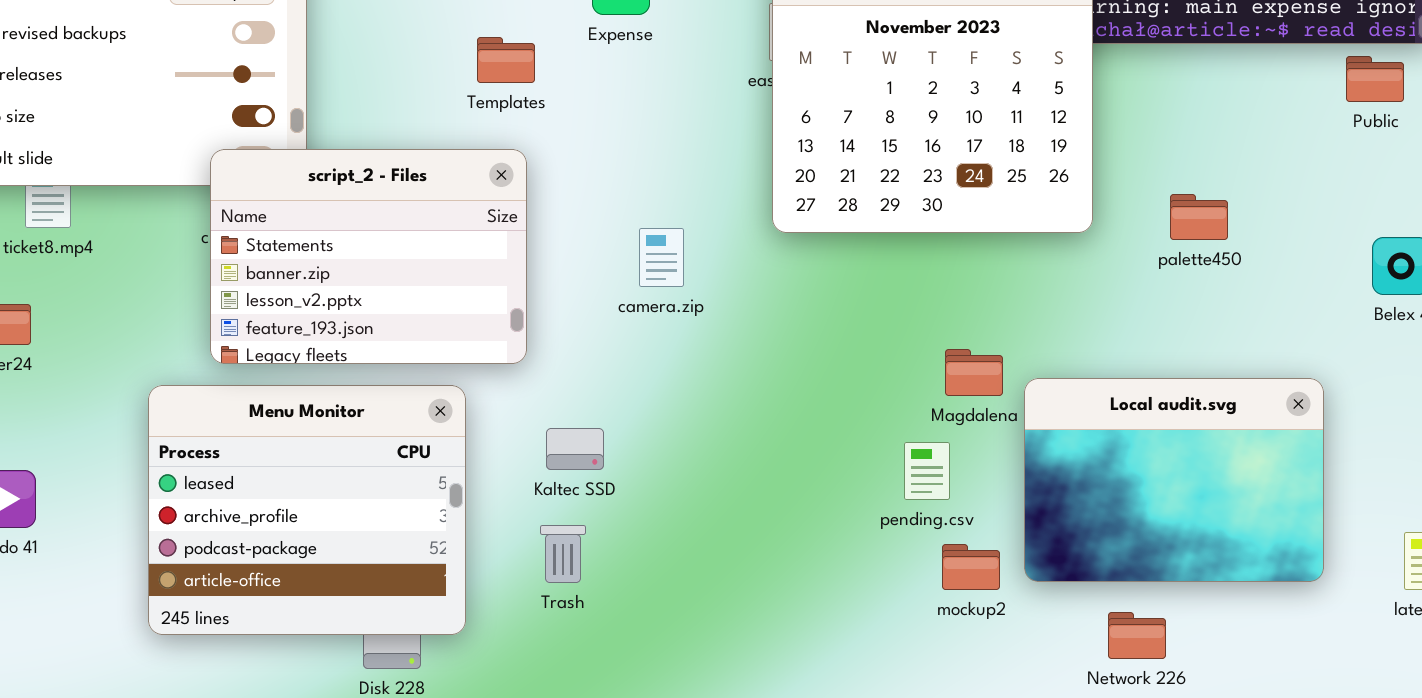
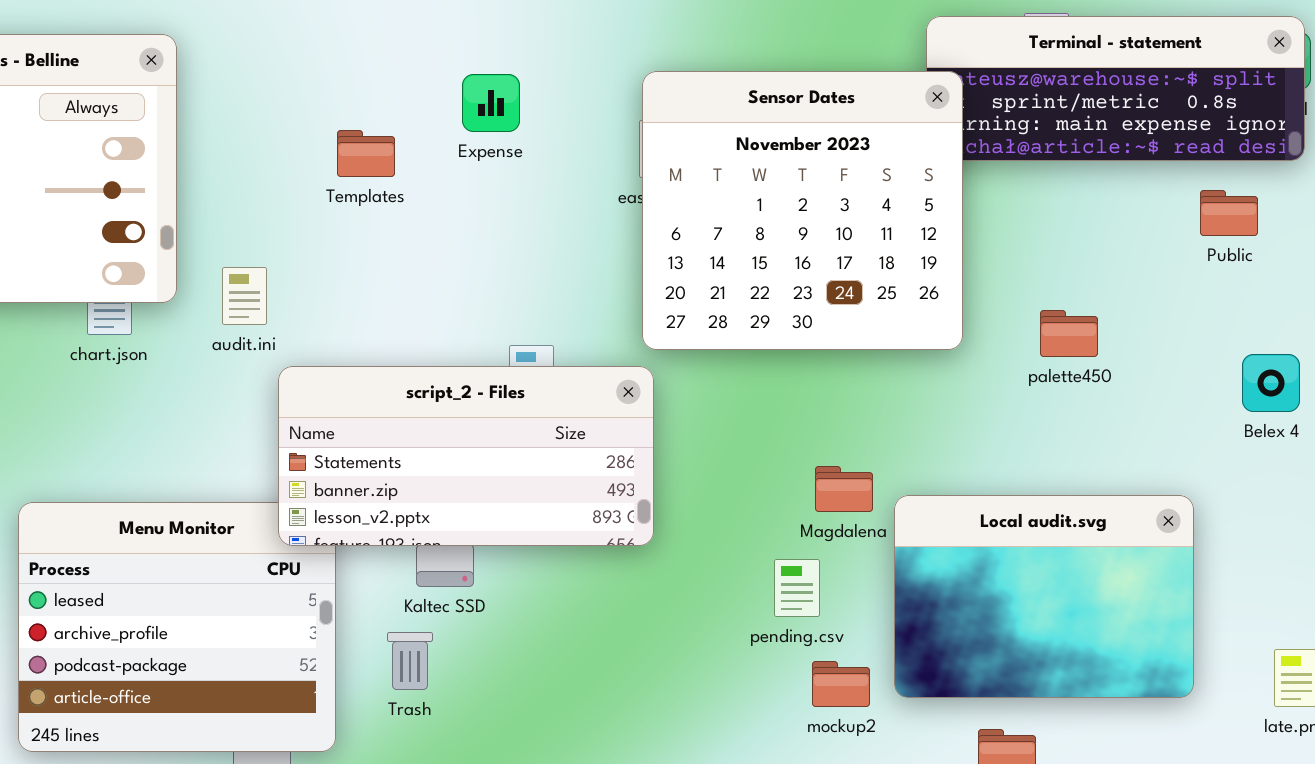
Templates: [477,37,535,83] -> [337,130,395,177], moved
Public: [1346,56,1404,102] -> [1200,190,1258,236], moved
script_2 - Files: [210,149,527,364] -> [278,366,654,546], moved, resized
Trash: [540,525,586,583] -> [387,632,433,690], moved

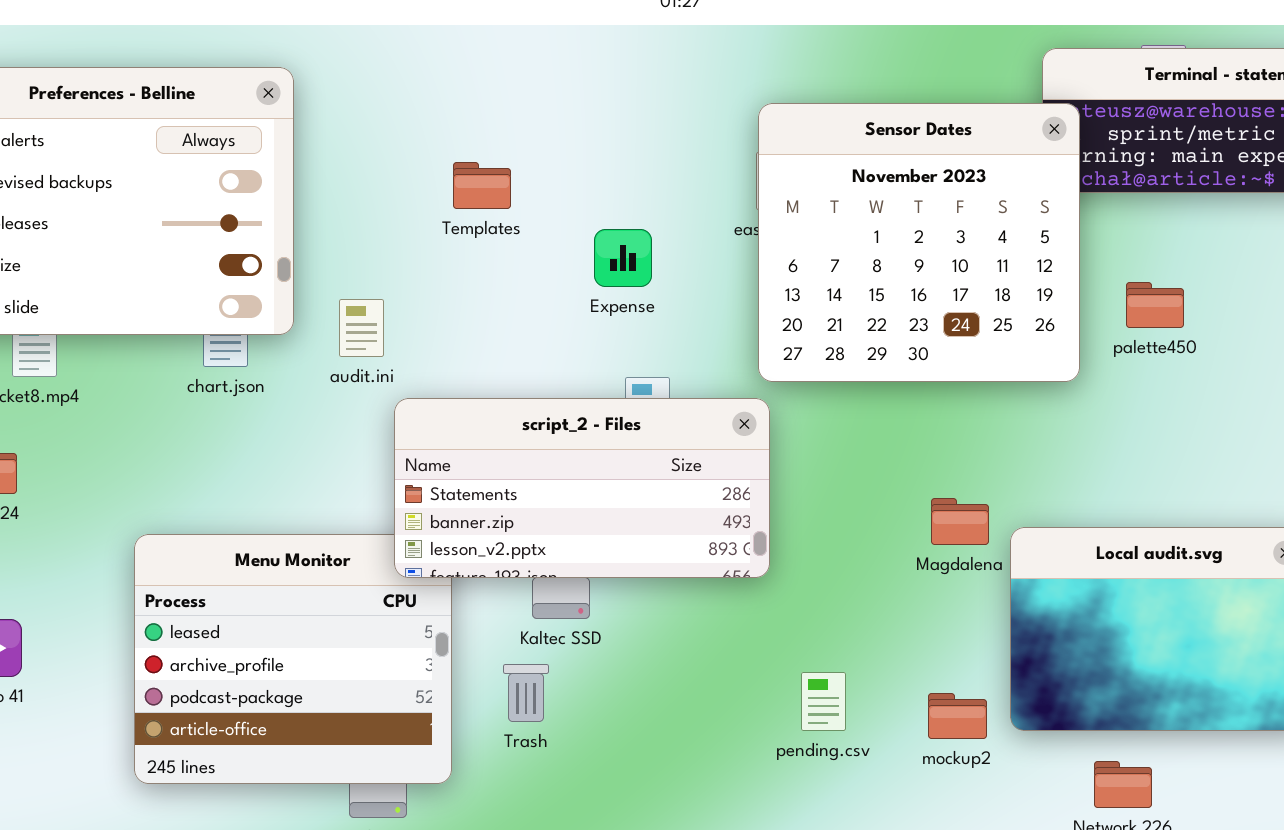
Expense: [462,74,520,132] -> [594,229,652,287], moved
palette450: [1040,310,1098,357] -> [1126,282,1184,328], moved
pending.csv: [774,559,820,617] -> [801,672,846,731], moved

